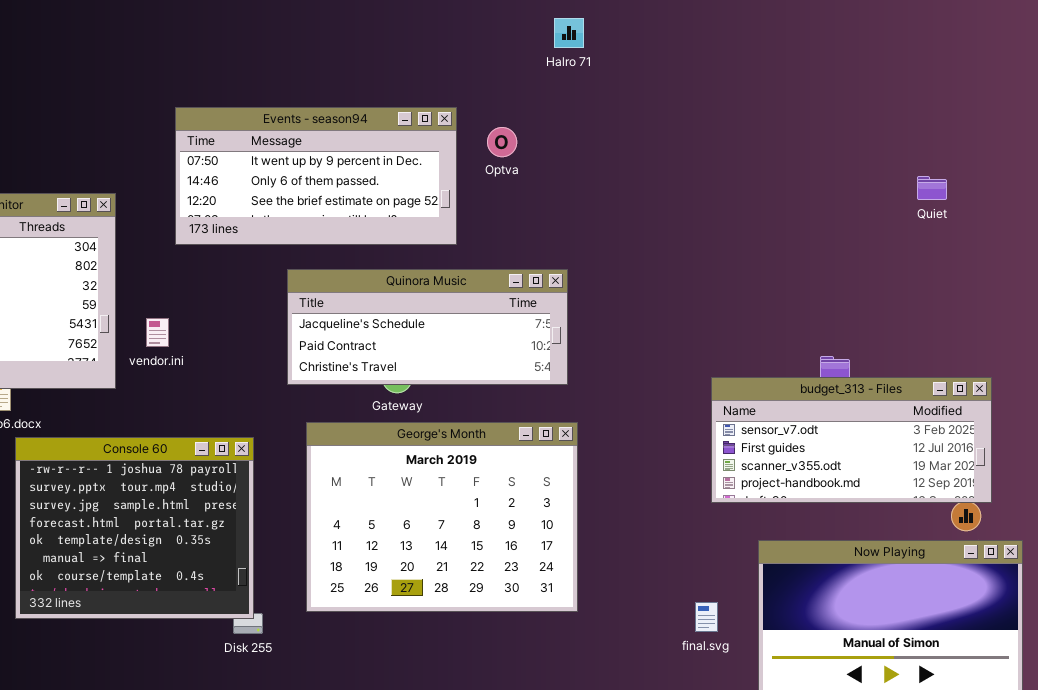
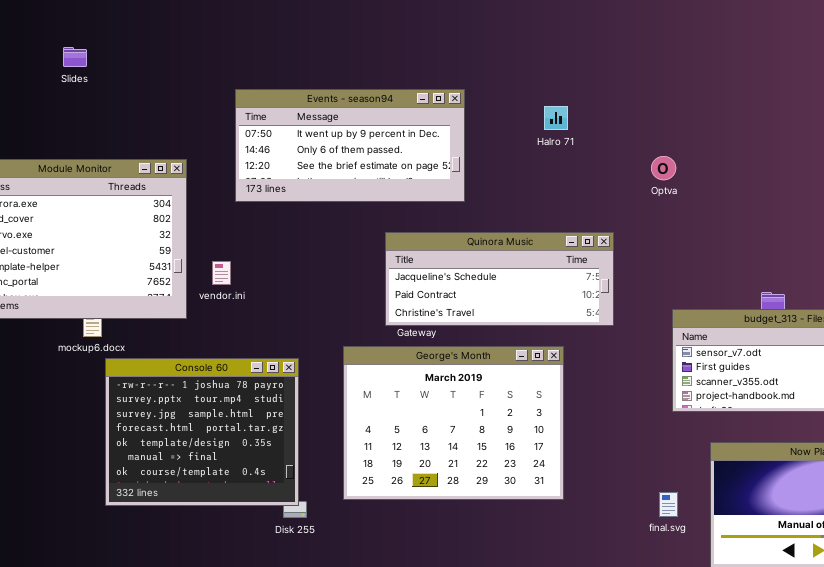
Halro 71: [554,18,584,48] -> [544,106,568,130], moved
Optva: [487,127,517,157] -> [651,156,676,180], moved
Quinora Music: [287,269,568,385] -> [385,232,614,326], moved

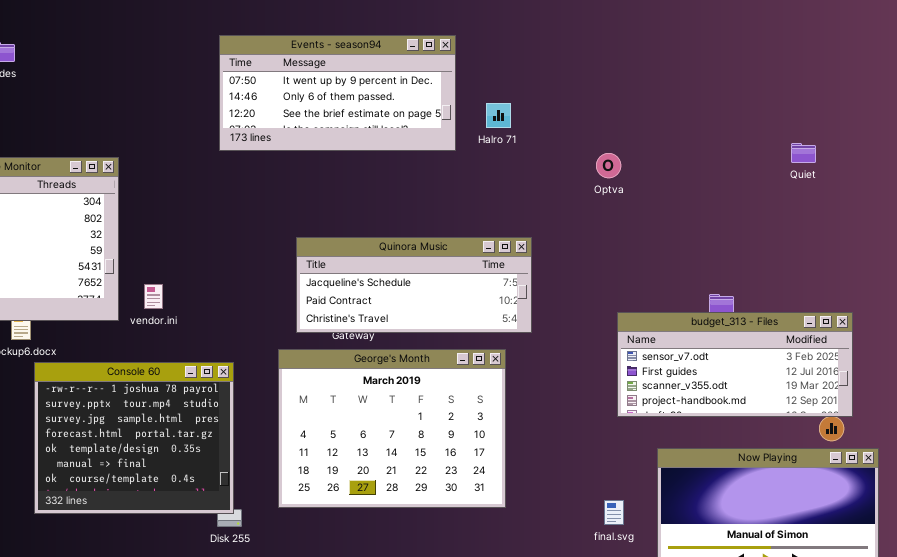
Events - season94: [235,89,465,202] -> [219,35,456,151], moved
Quinora Music: [385,232,614,326] -> [296,237,532,333], moved
vendor.ini: [212,261,231,285] -> [144,284,163,309], moved

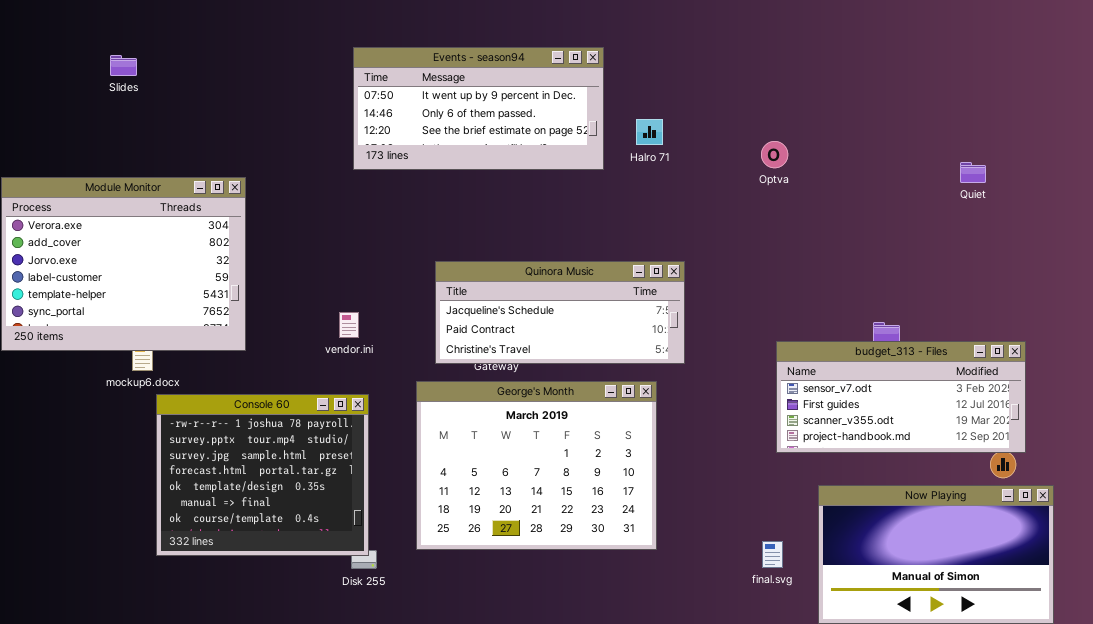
Optva: [596,153,621,178] -> [761,141,788,168], moved
vendor.ini: [144,284,163,309] -> [339,312,359,338], moved

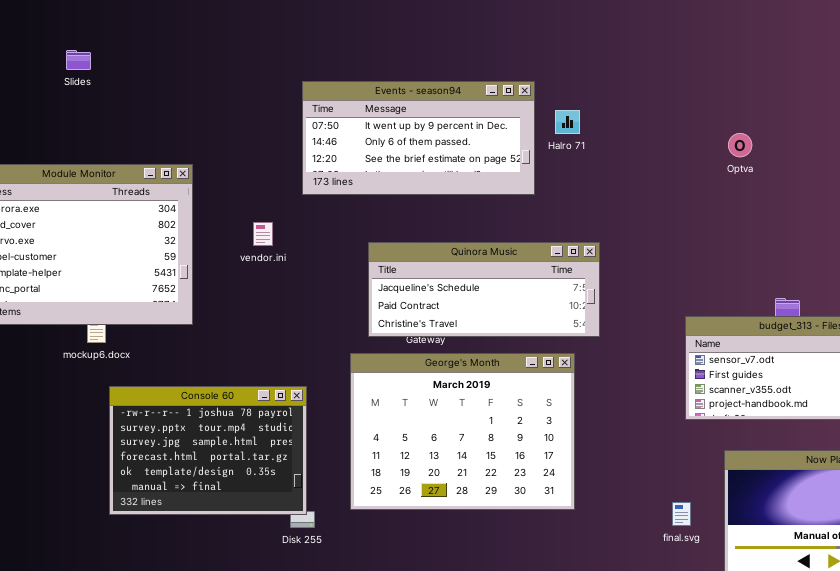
Events - season94: [353,47,604,170] -> [302,81,535,195], moved
Optva: [761,141,788,168] -> [728,133,752,157], moved
vendor.ini: [339,312,359,338] -> [253,222,273,246], moved
Console 60: [156,394,369,556] -> [109,386,307,515], resized

